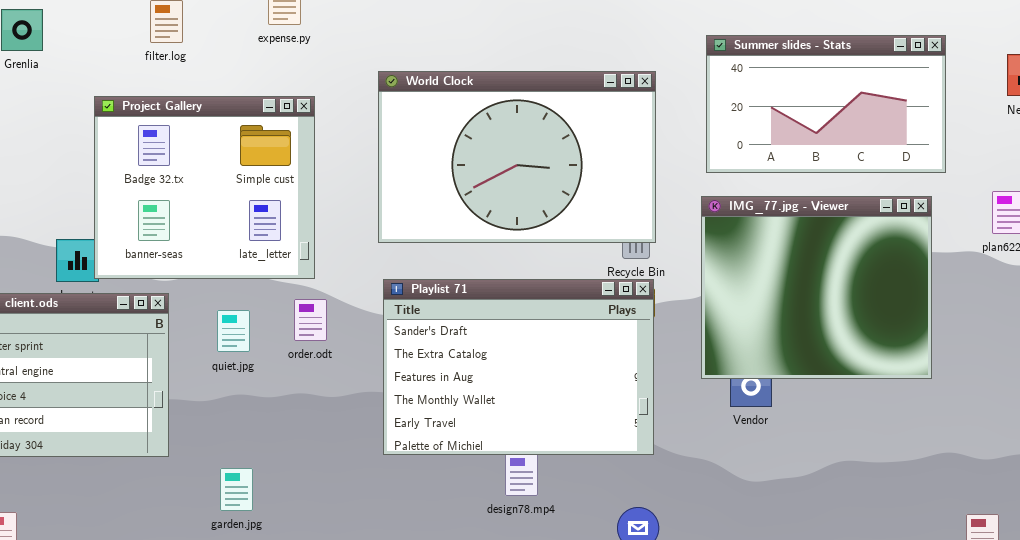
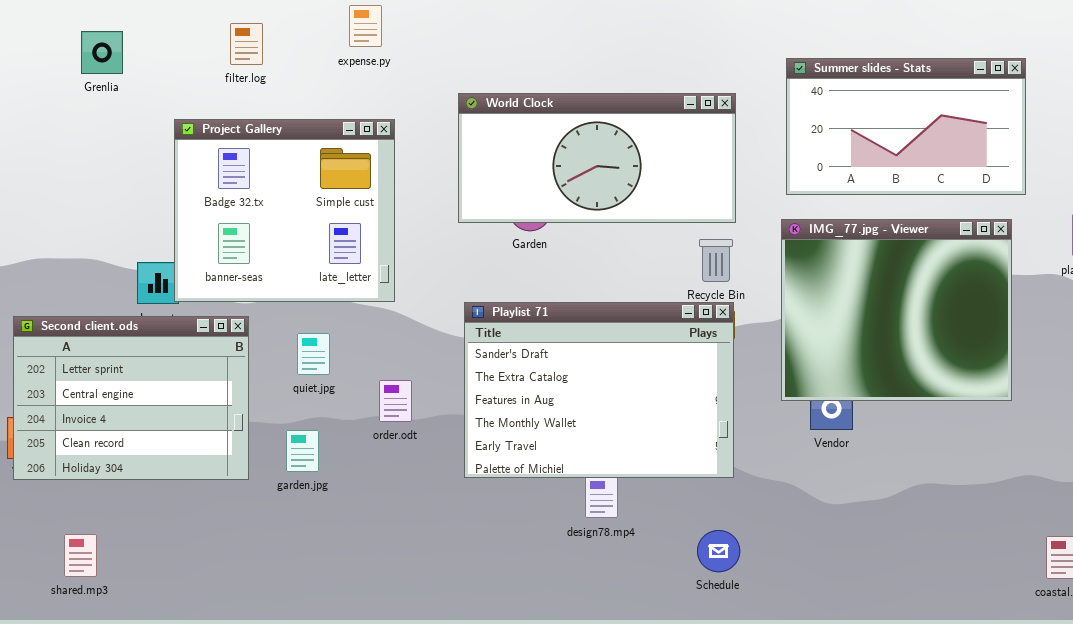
World Clock: [378,71,656,243] -> [458,93,736,223], resized
order.odt: [294,299,327,341] -> [379,380,412,422], moved
garden.jpg: [220,468,253,511] -> [286,430,319,472], moved

